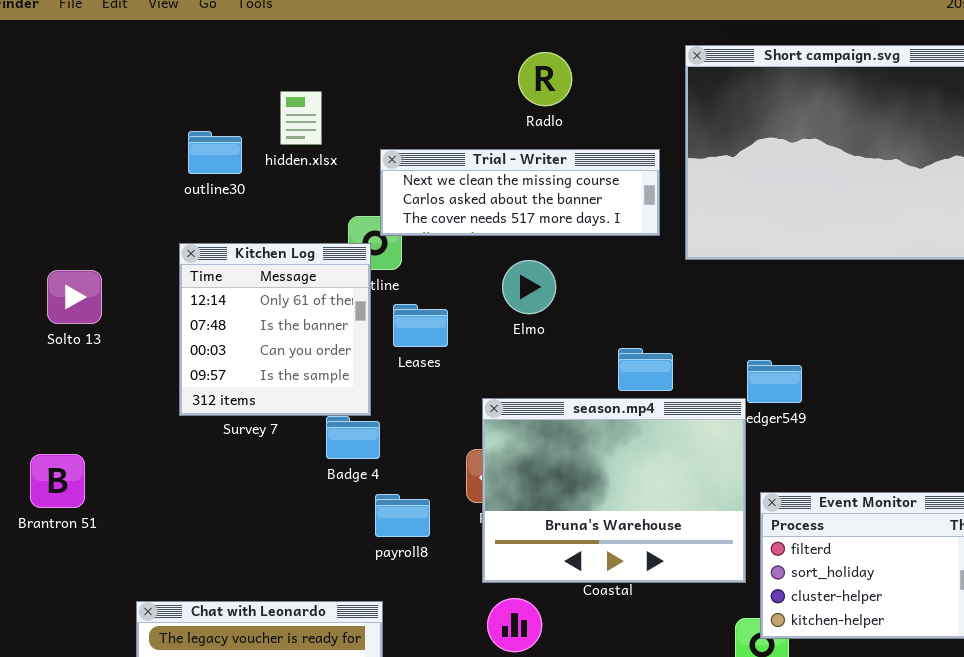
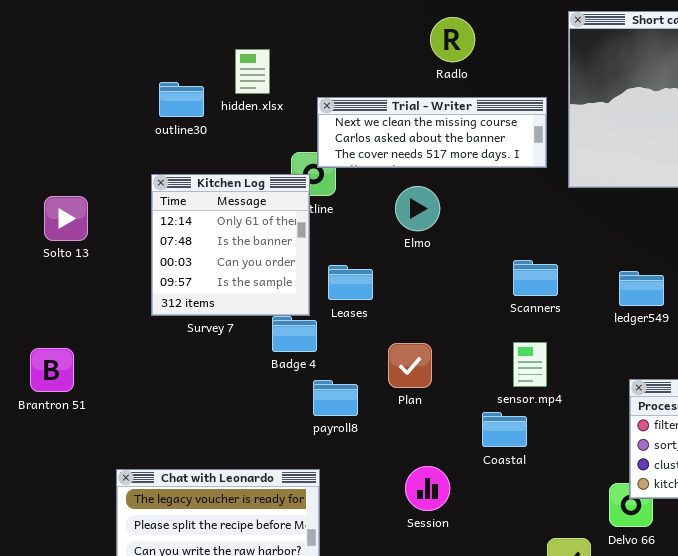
Elmo: [502,260,556,314] -> [395,186,440,231], moved
Leases: [393,304,448,347] -> [328,265,373,300], moved
season.mp4: [482,398,746,583] -> none, closed

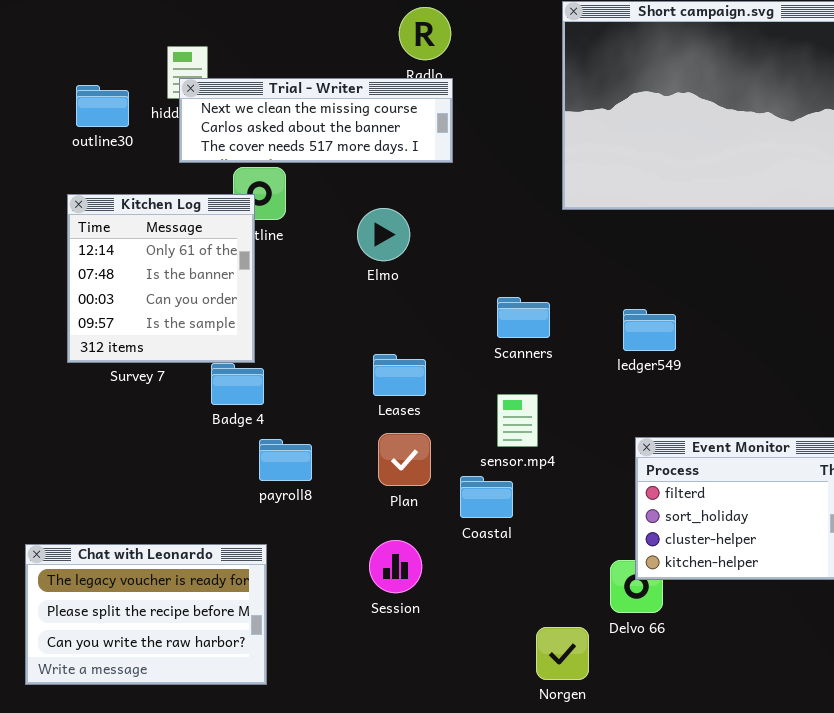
Trial - Writer: [317,97,547,168] -> [179,78,453,163], moved
Leases: [328,265,373,300] -> [373,354,426,396], moved
Plan: [388,343,432,388] -> [378,433,431,486], moved

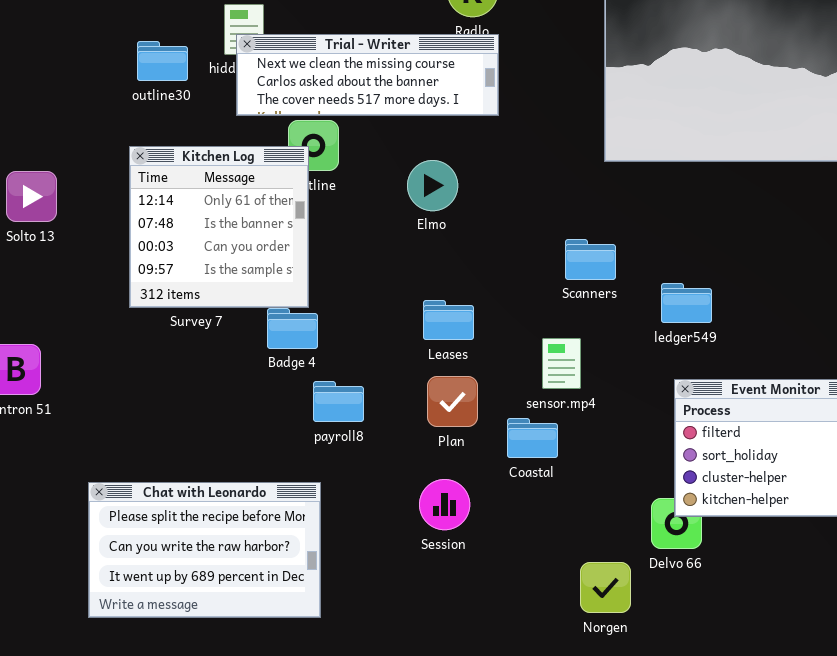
Scanners: [497,297,550,338] -> [565,239,616,280], moved
ledger549: [623,309,676,351] -> [661,283,712,323], moved
Chat with Leonardo: [25,544,267,685] -> [88,482,321,618], scrolled down 1 row

